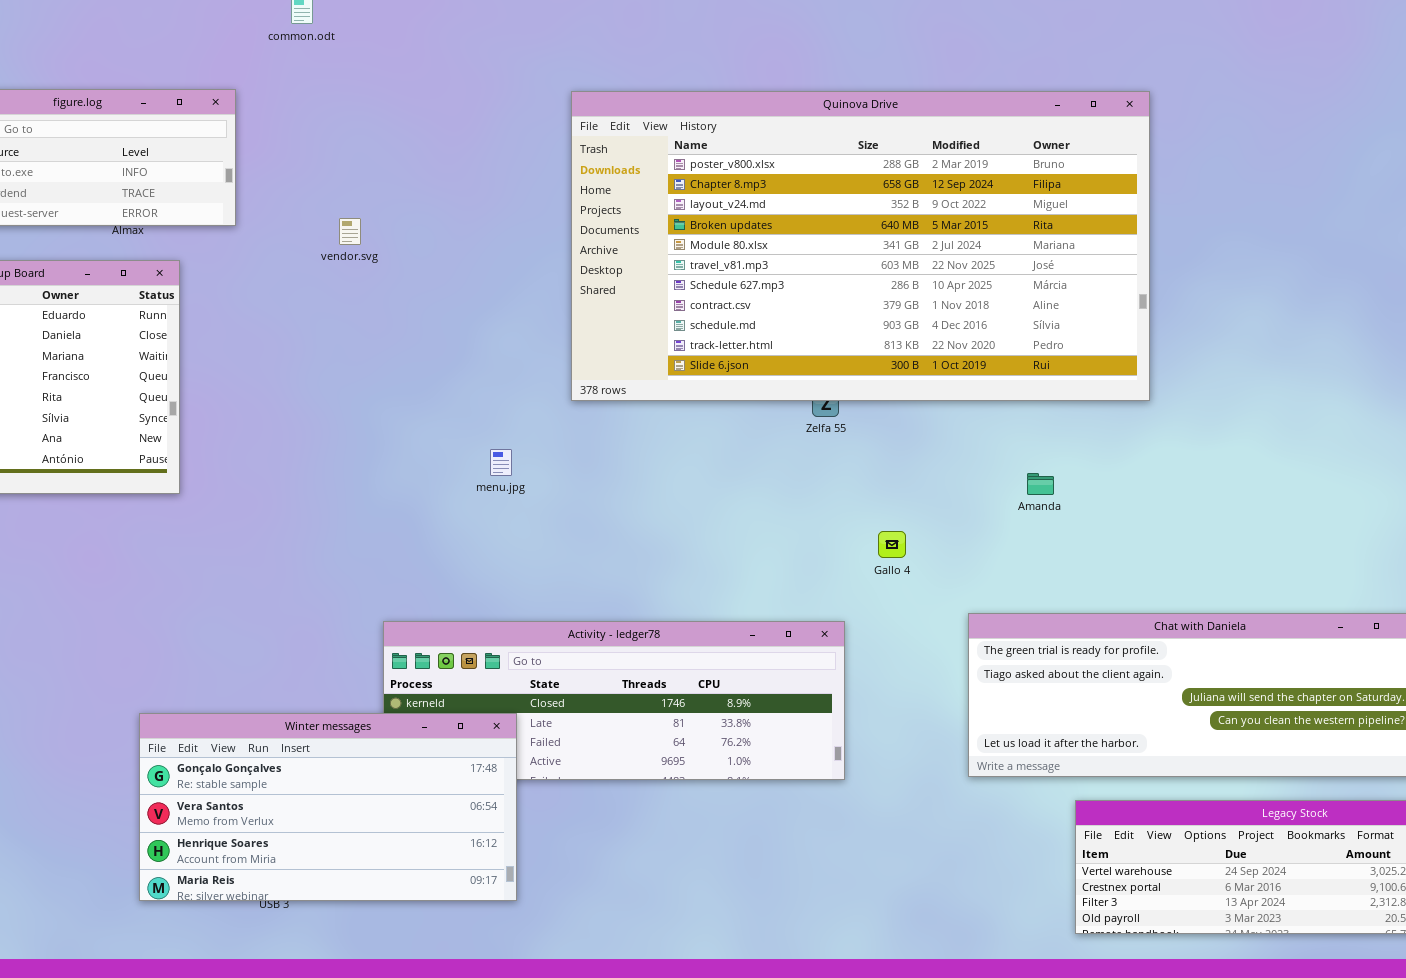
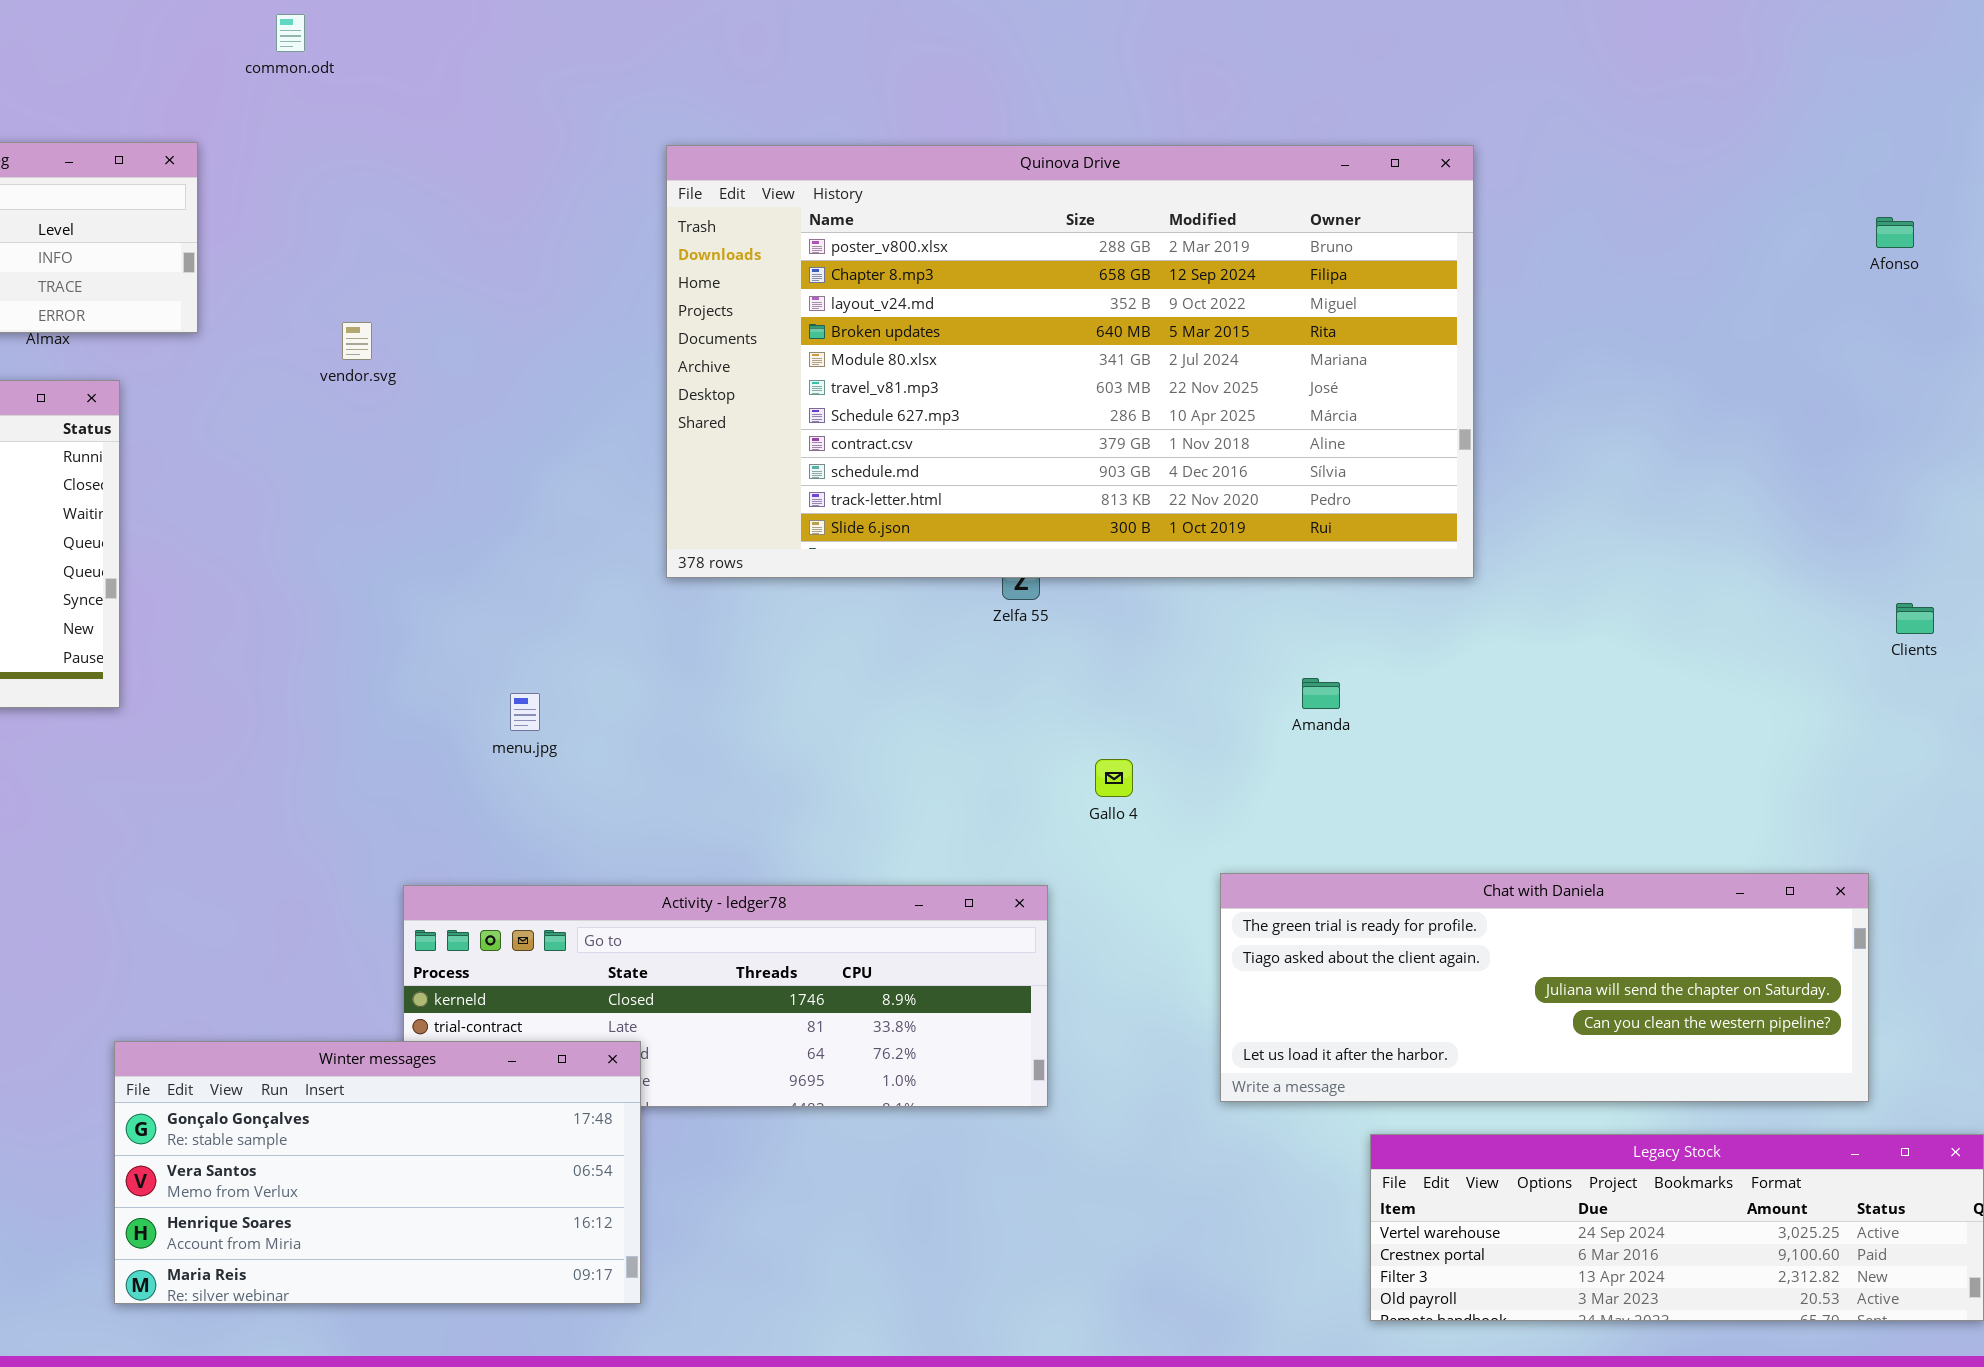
menu.jpg: [490,449,512,476] -> [510,693,540,731], moved
Winter messages: [139,713,517,901] -> [114,1041,641,1304], moved

